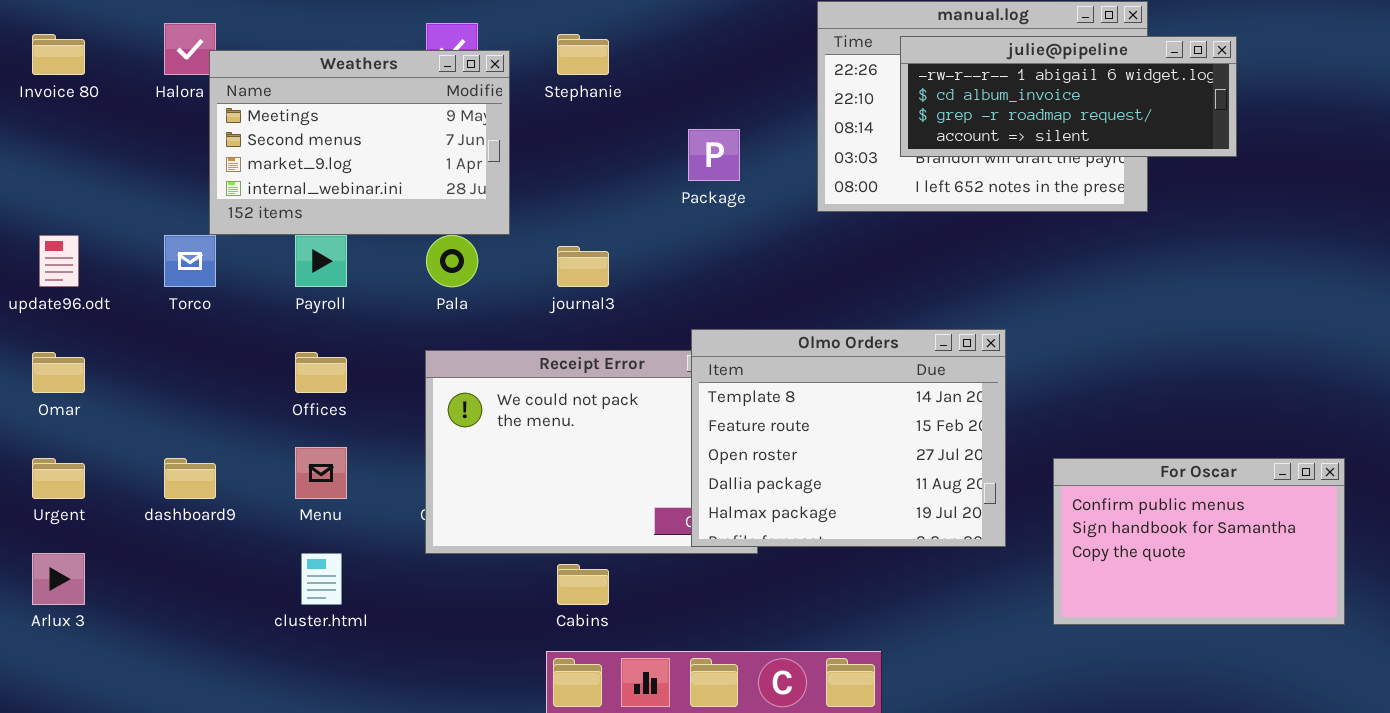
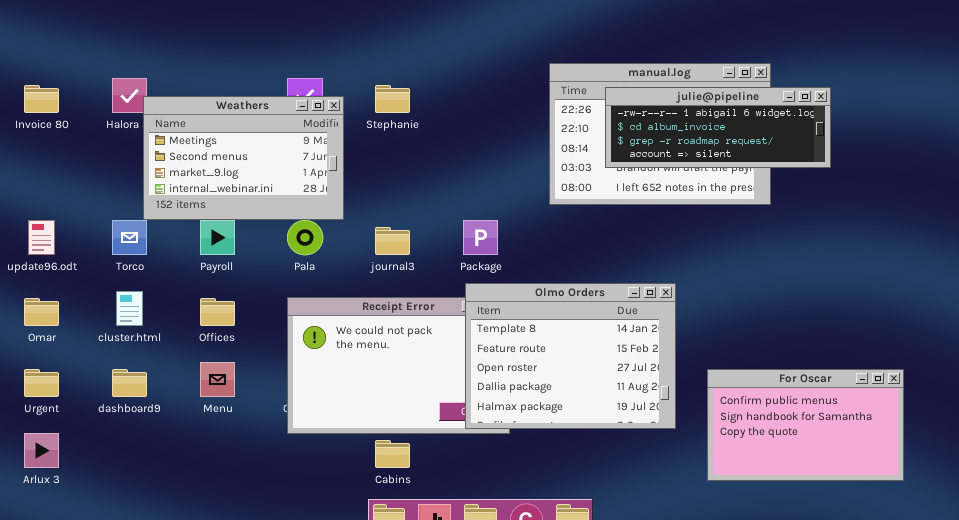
Package: [688,129,740,181] -> [463,220,498,255], moved
cluster.html: [301,553,342,605] -> [116,291,143,326], moved

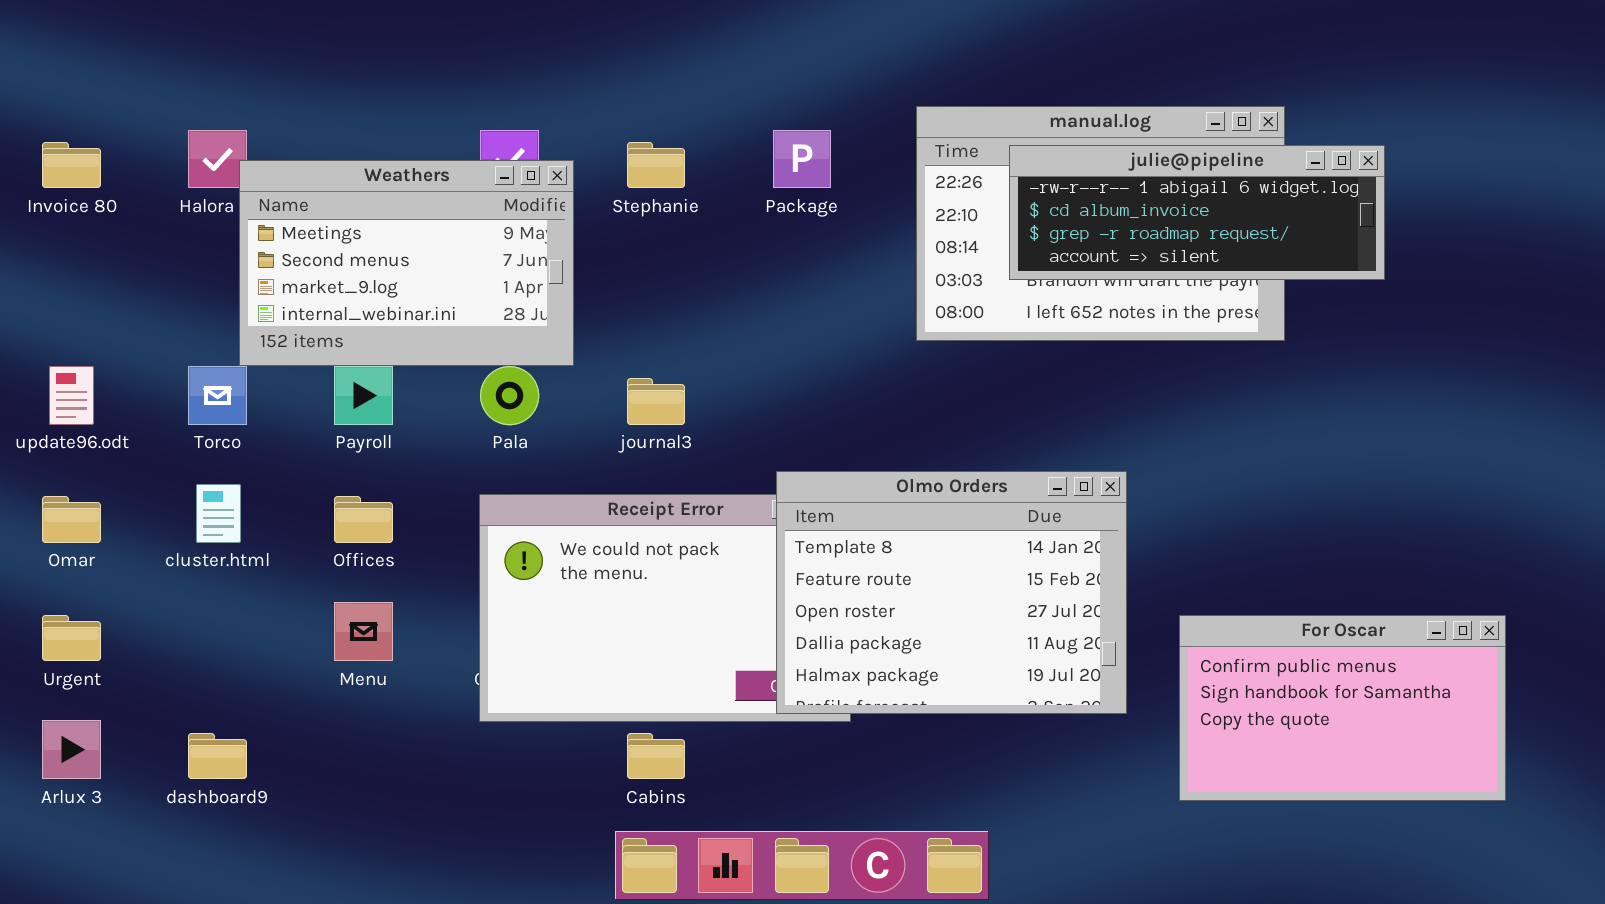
Package: [463,220,498,255] -> [773,130,831,188], moved
dashboard9: [112,369,147,397] -> [188,733,247,779], moved

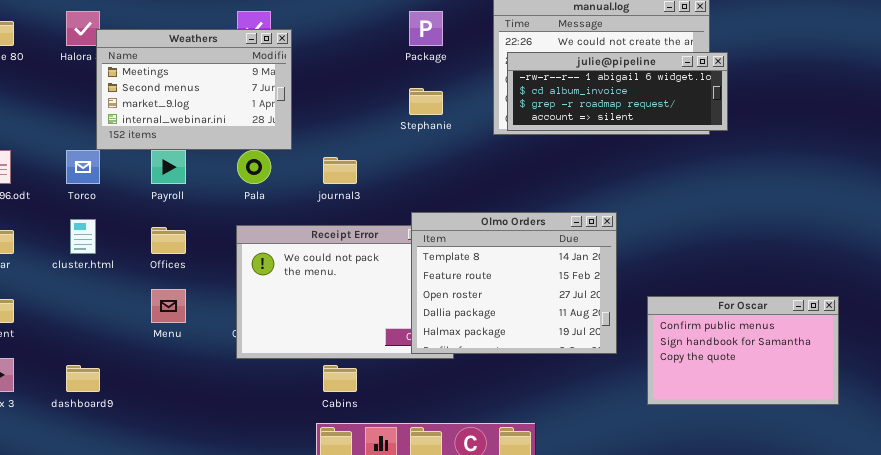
Stephanie: [627,142,685,188] -> [409,88,443,115], moved
julie@pipeline: [1009,145,1385,280] -> [507,52,728,131], moved

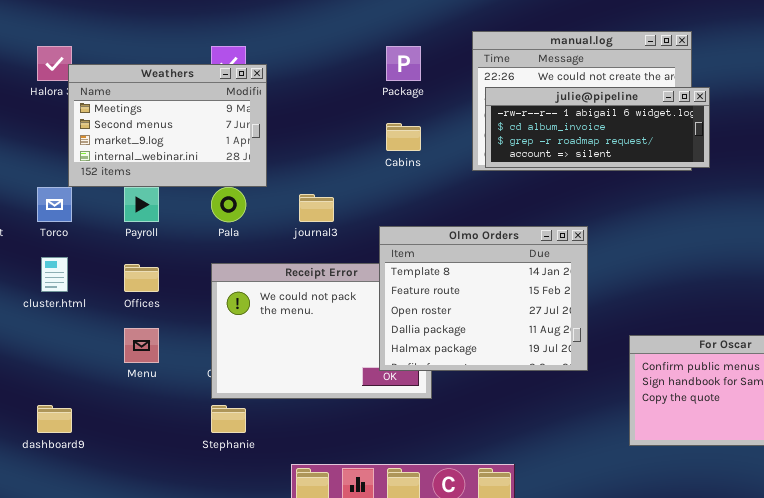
Stephanie: [409,88,443,115] -> [211,405,246,433], moved
Olmo Orders: [411,212,617,354] -> [379,226,588,371], moved
Cabins: [323,365,357,392] -> [386,123,421,151], moved

